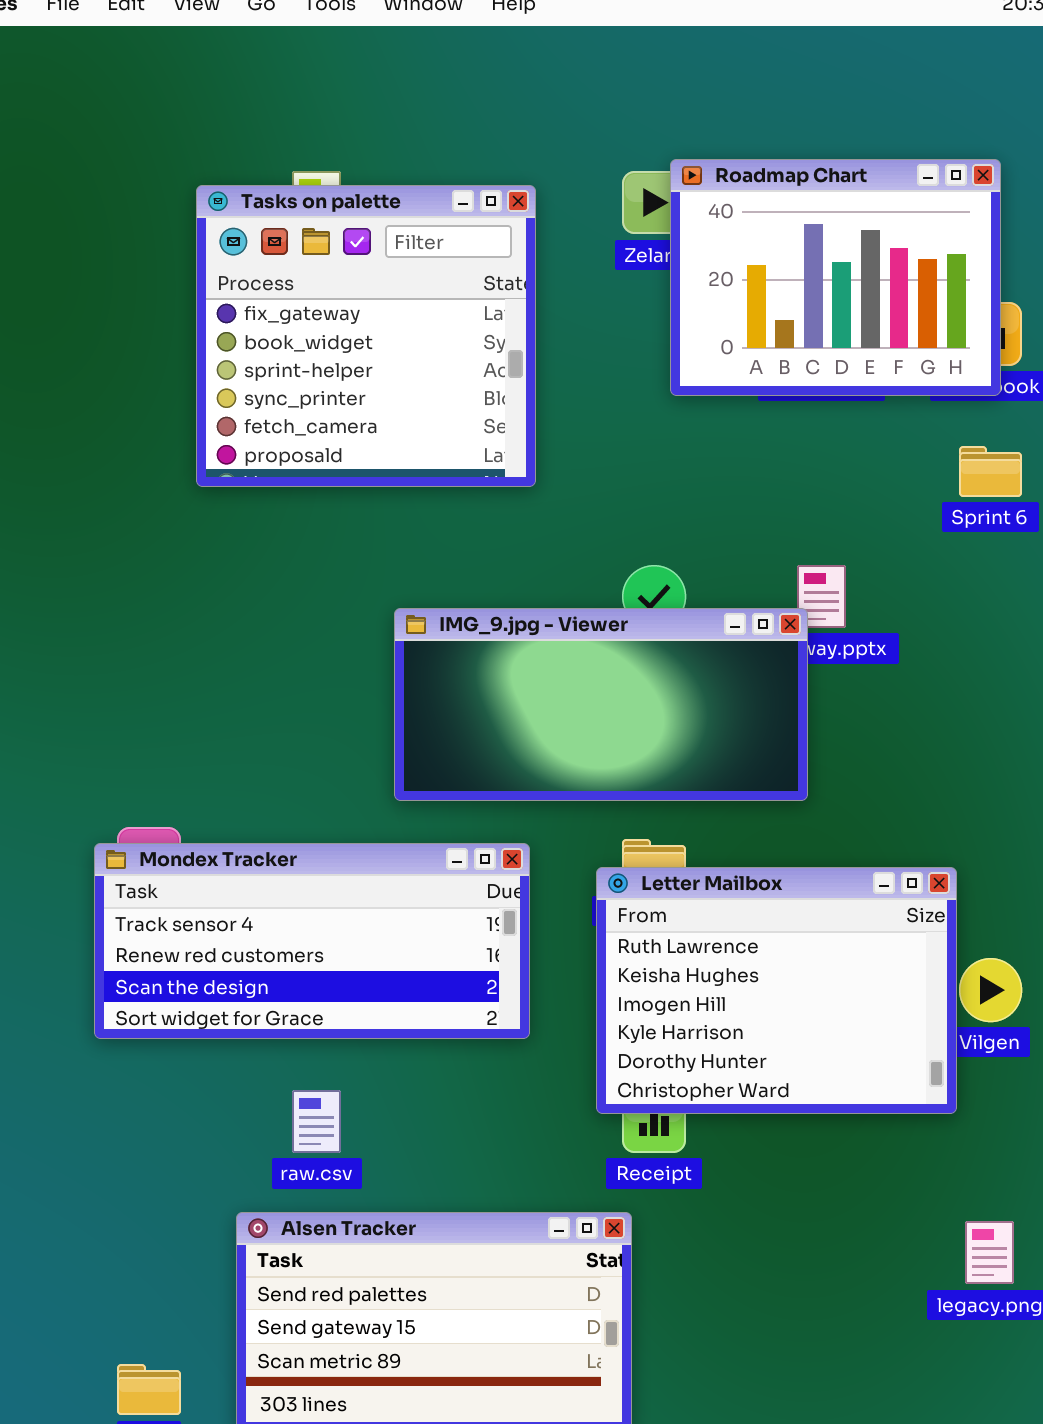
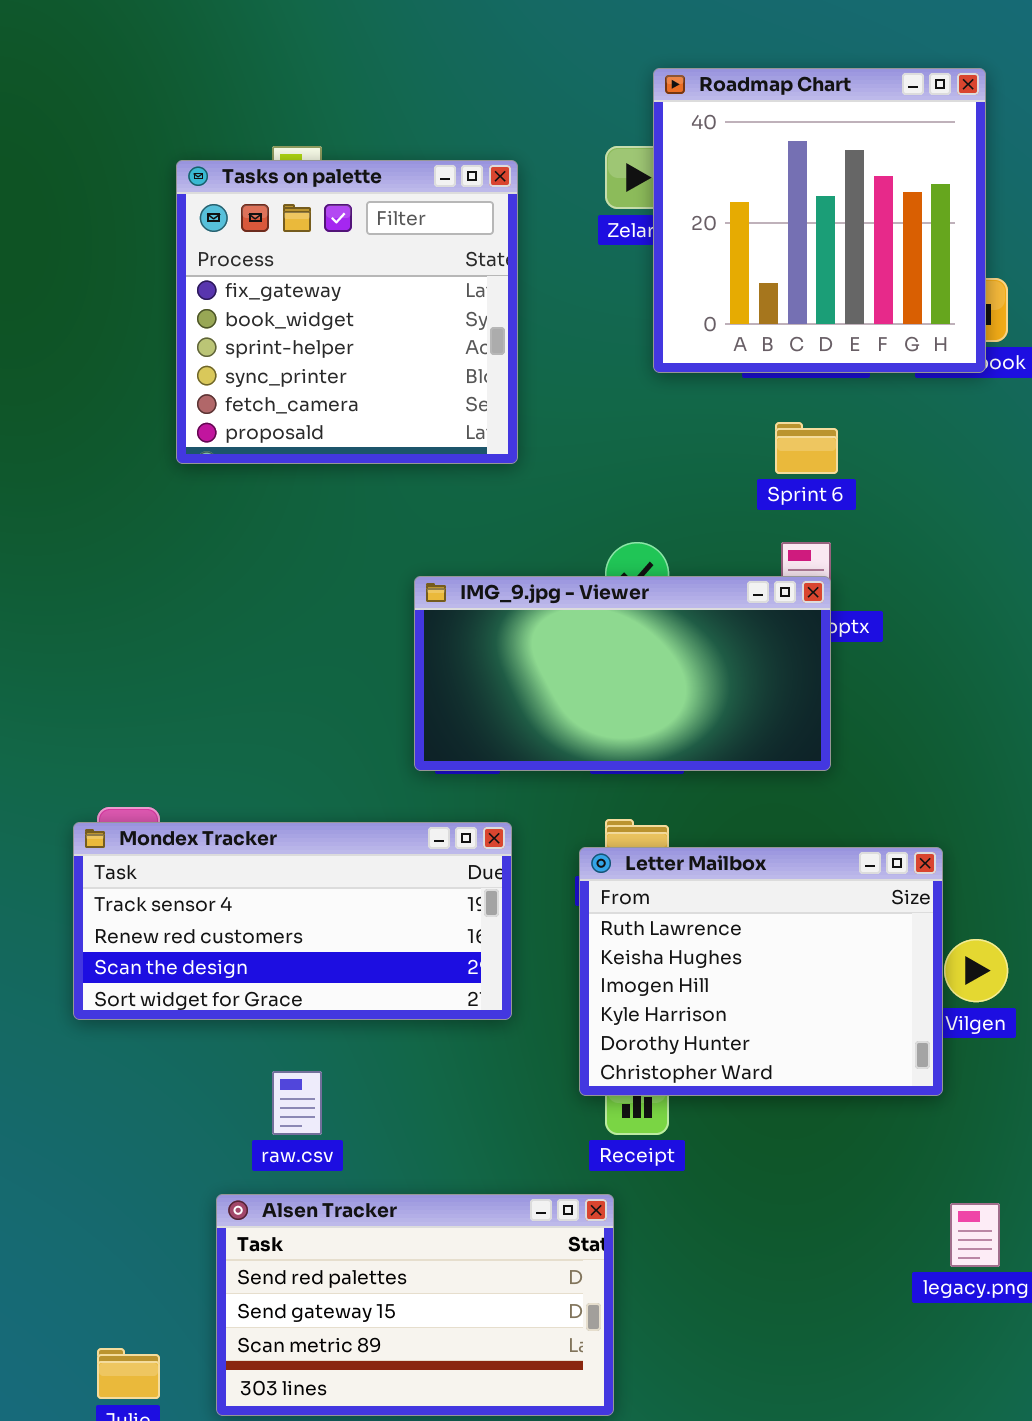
Roadmap Chart: [670,159,1001,396] -> [653,68,986,373], resized
Sprint 6: [959,446,1022,497] -> [775,422,838,474], moved
IMG_9.jpg - Viewer: [394,608,808,801] -> [414,576,831,771], moved

